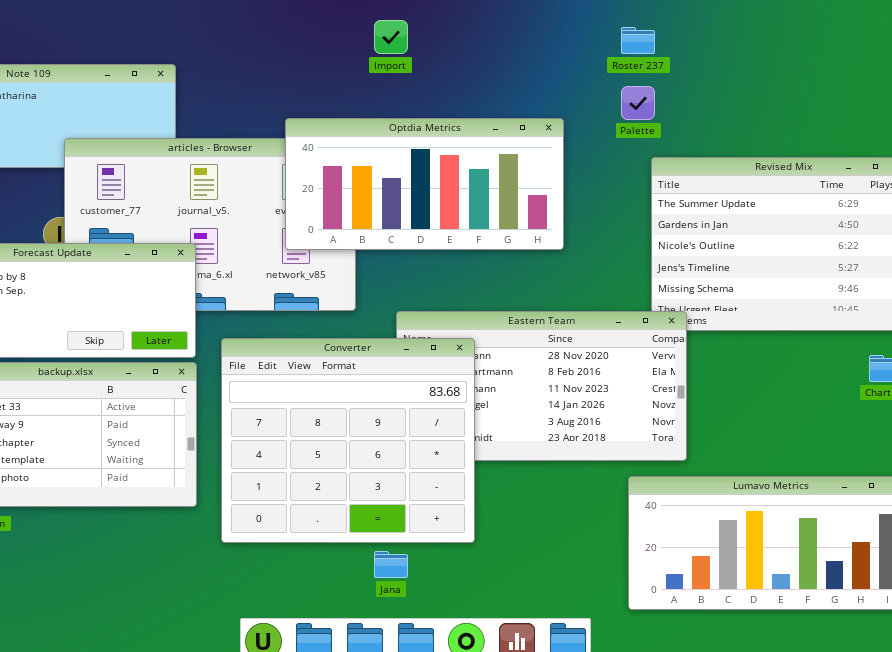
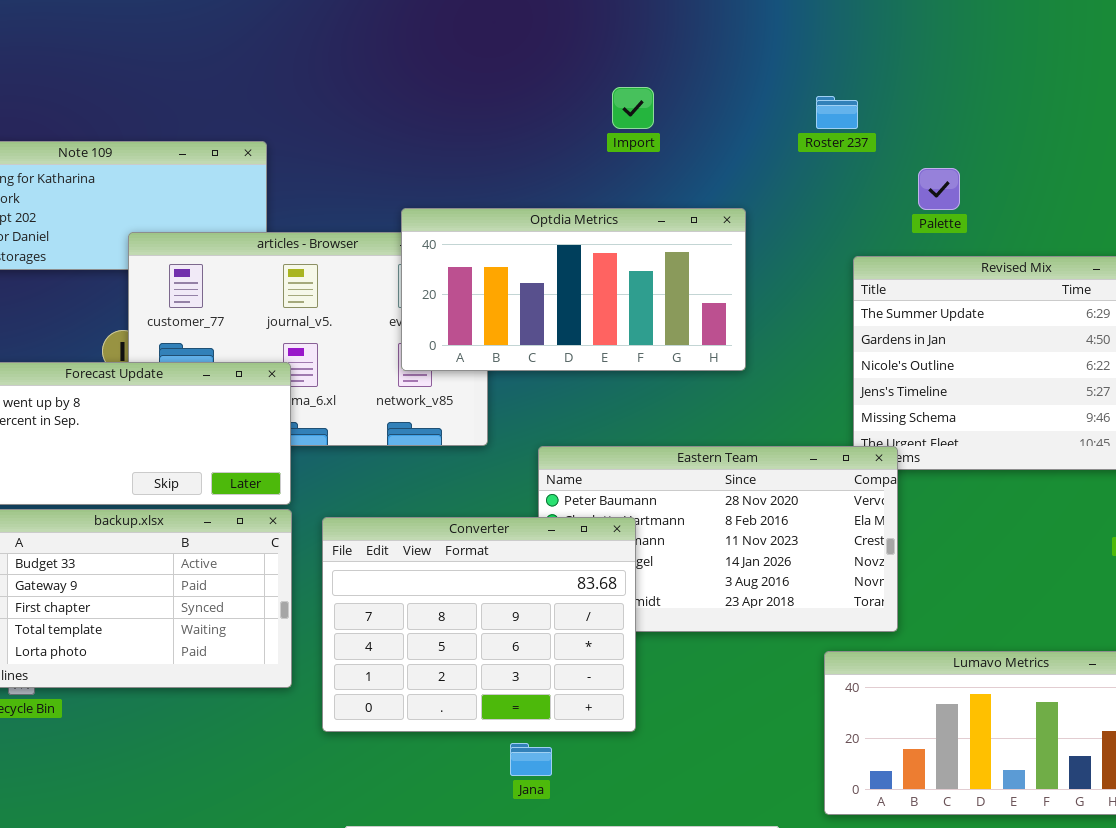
Import: [374,20,408,54] -> [612,87,654,129], moved
Palette: [621,86,655,120] -> [918,168,960,210], moved
Converter: [221,338,475,543] -> [322,517,636,732], resized

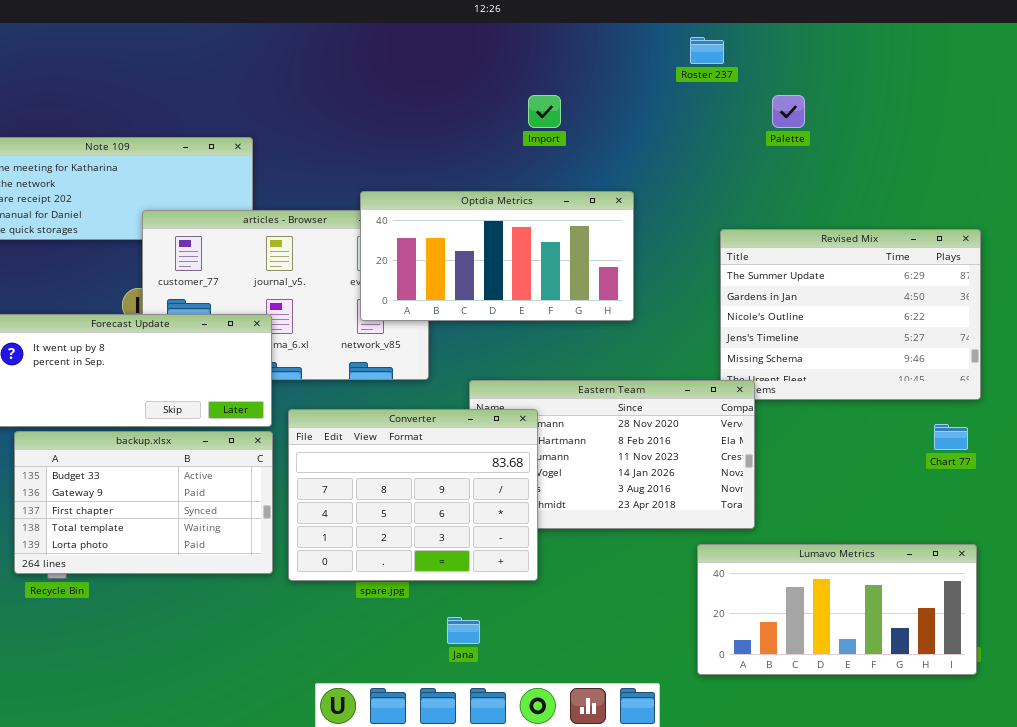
Roster 237: [816,96,858,129] -> [690,37,724,64], moved
Palette: [918,168,960,210] -> [772,95,805,128], moved
Converter: [322,517,636,732] -> [288,409,538,581], moved

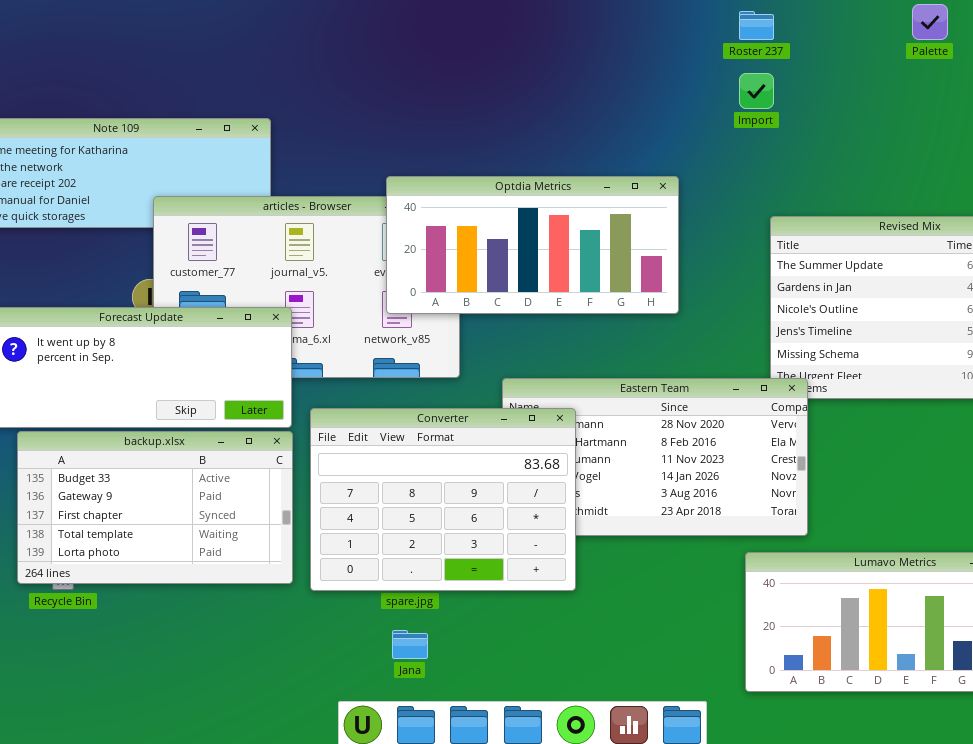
Import: [528,95,561,128] -> [739,73,774,109], moved
Palette: [772,95,805,128] -> [912,4,948,40], moved
Jana: [447,617,480,644] -> [392,630,428,659], moved

